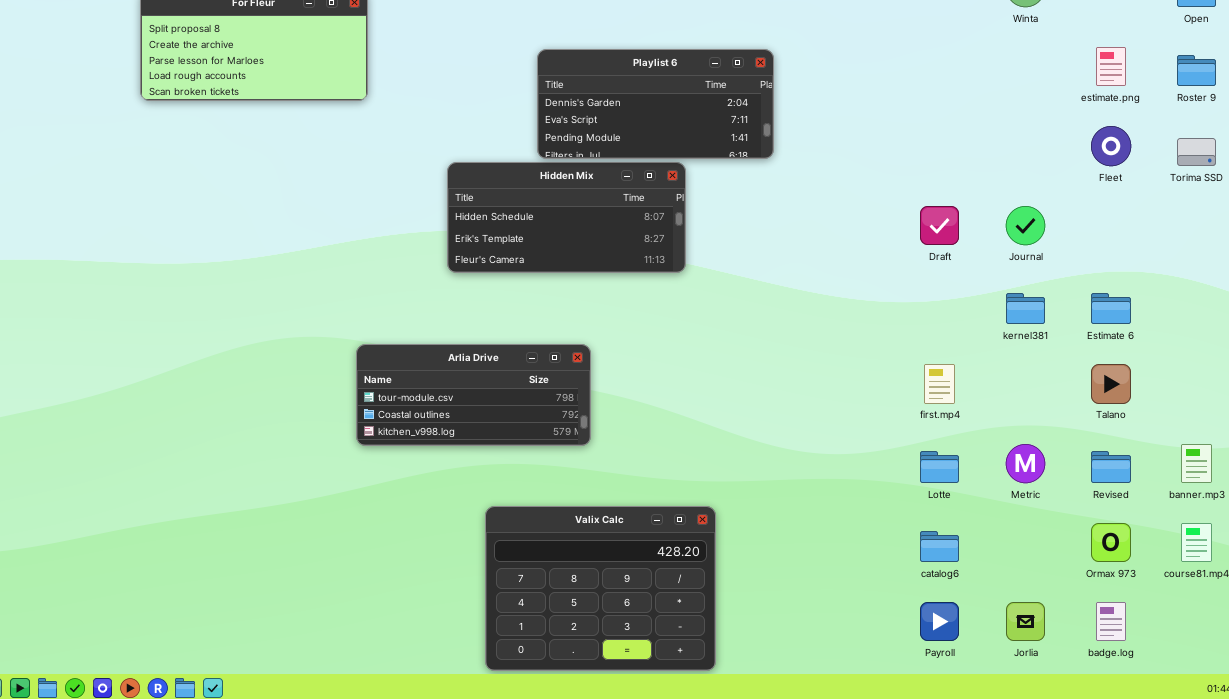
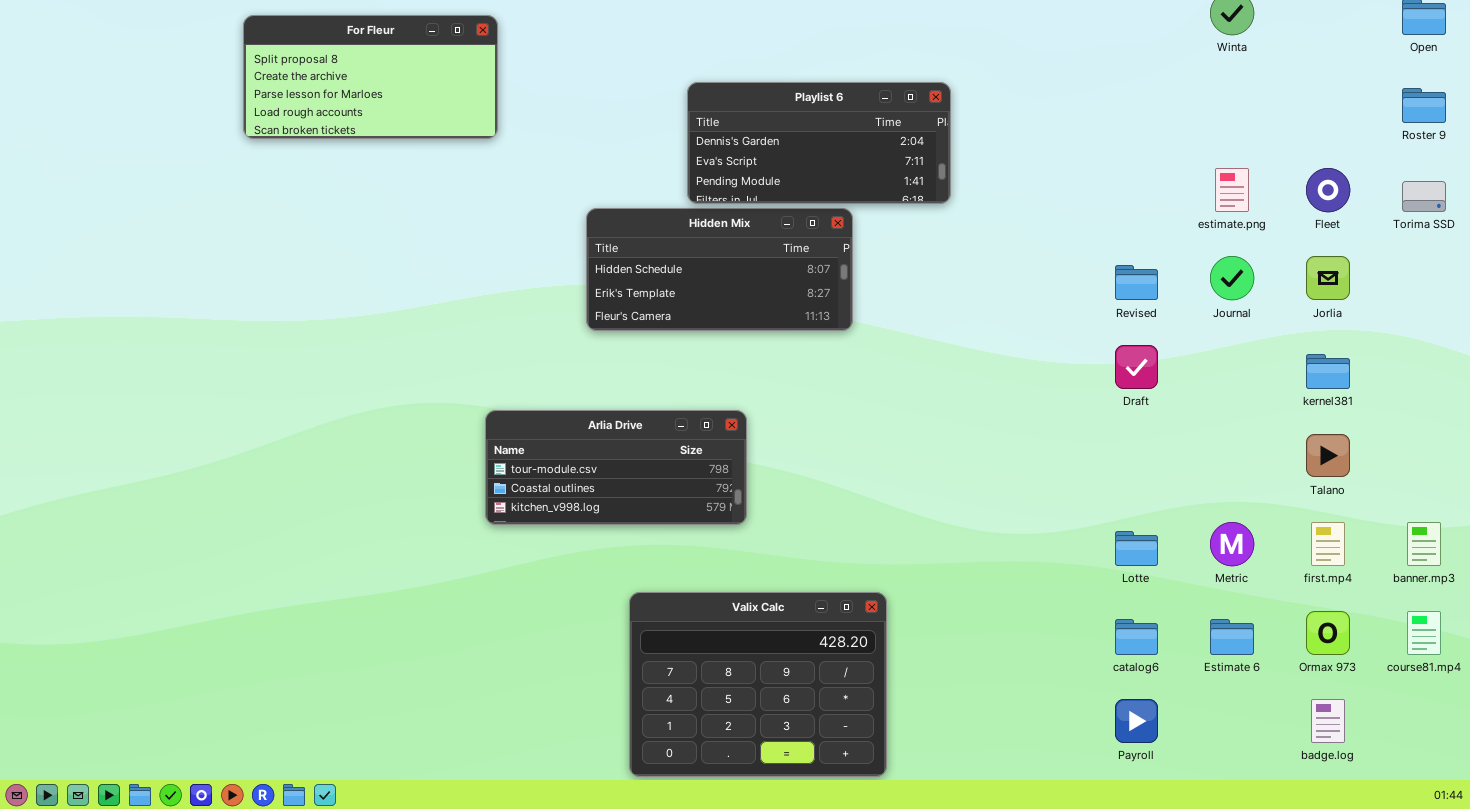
estimate.png: [1096,47,1126,86] -> [1215,168,1249,212], moved
Draft: [920,206,959,245] -> [1115,345,1158,389], moved
kernel381: [1006,293,1045,324] -> [1306,354,1350,389], moved
Estimate 6: [1091,293,1131,324] -> [1210,619,1254,655], moved
first.mp4: [924,364,955,404] -> [1311,522,1345,566], moved
Revised: [1091,451,1131,483] -> [1115,265,1158,300], moved
Jorlia: [1006,602,1045,641] -> [1306,256,1350,300], moved

